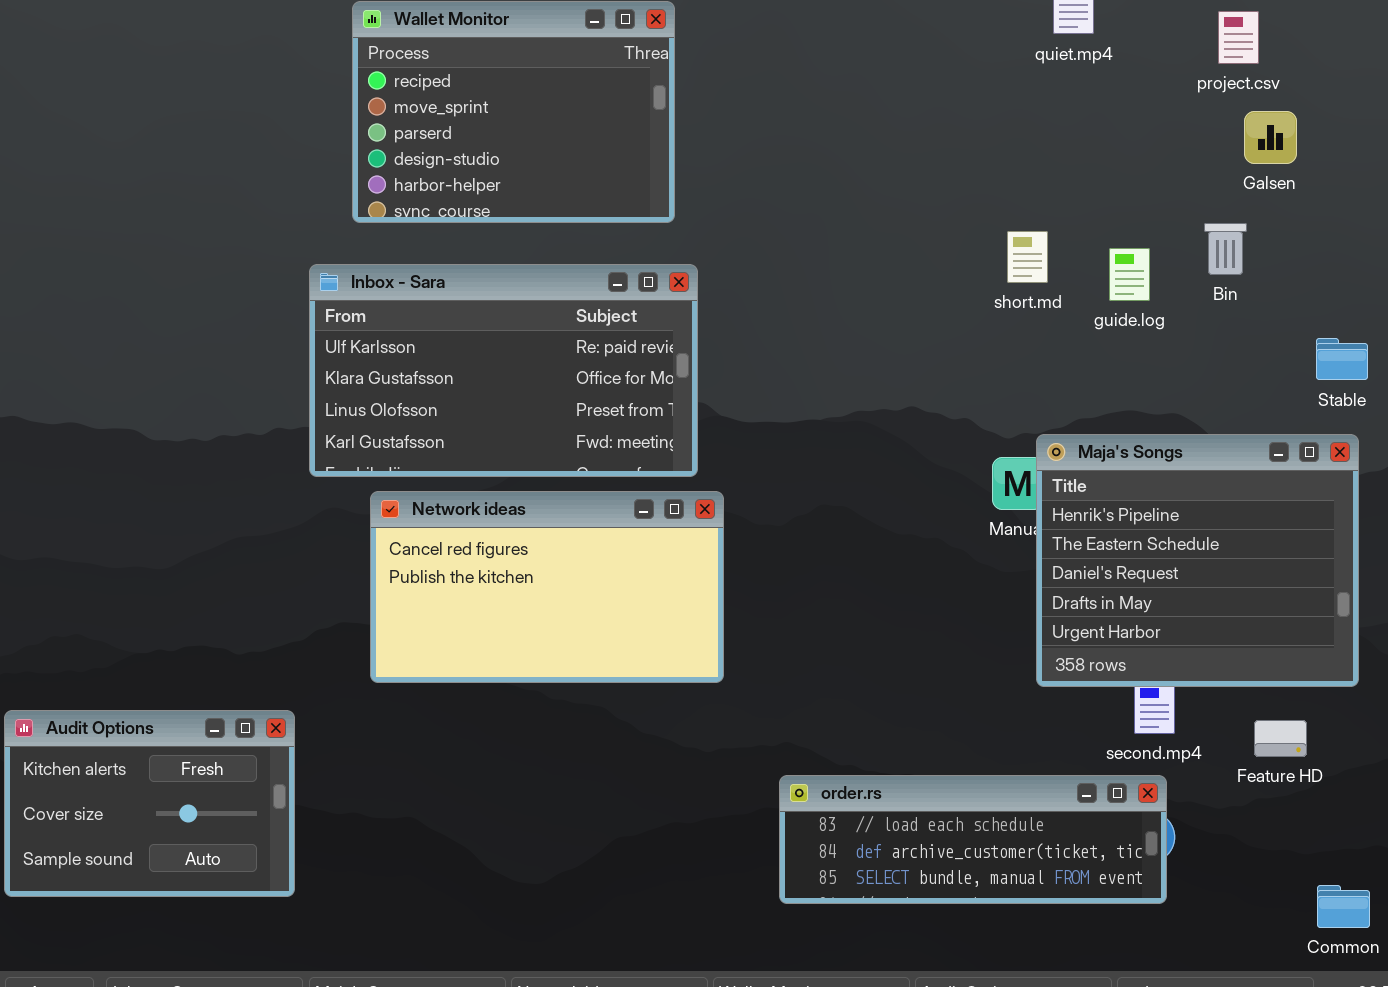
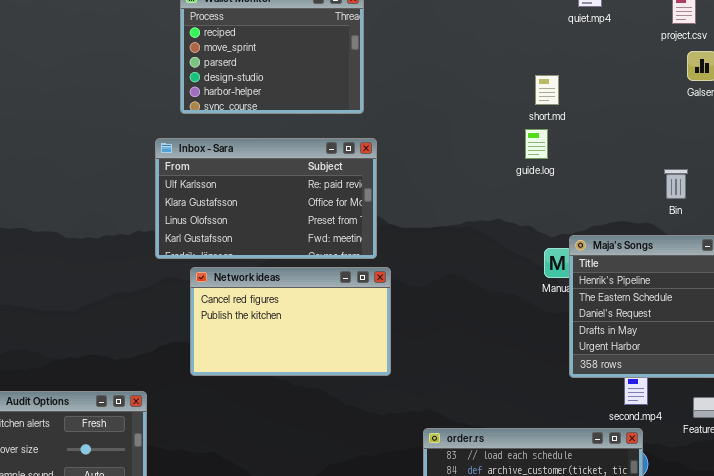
Bin: [1204,223,1247,275] -> [664,169,688,199], moved
short.md: [1007,231,1048,283] -> [535,75,559,105], moved
guide.log: [1109,248,1150,301] -> [525,129,548,159], moved

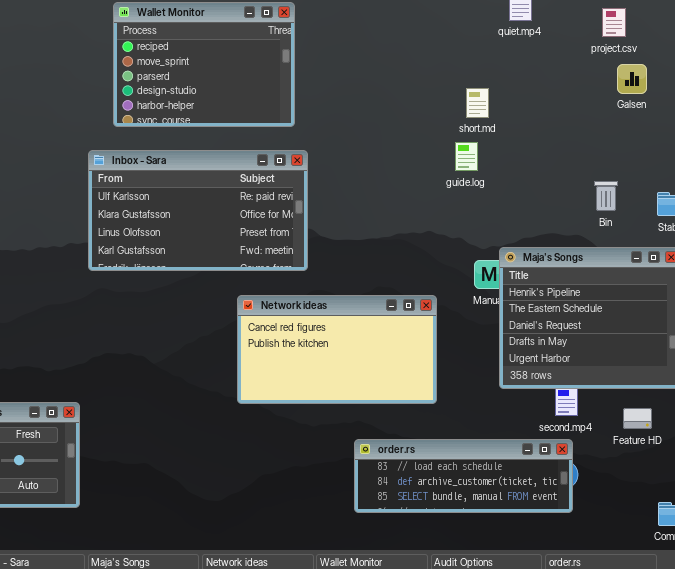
Network ideas: [190,267,391,376] -> [237,295,437,404], moved

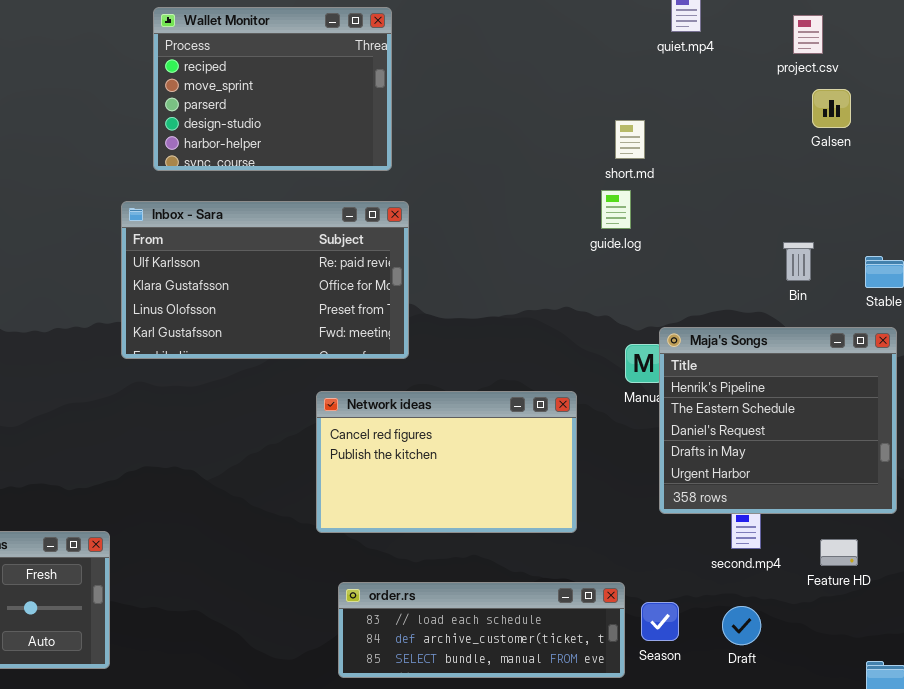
order.rs: [354,439,573,513] -> [338,582,625,678], moved

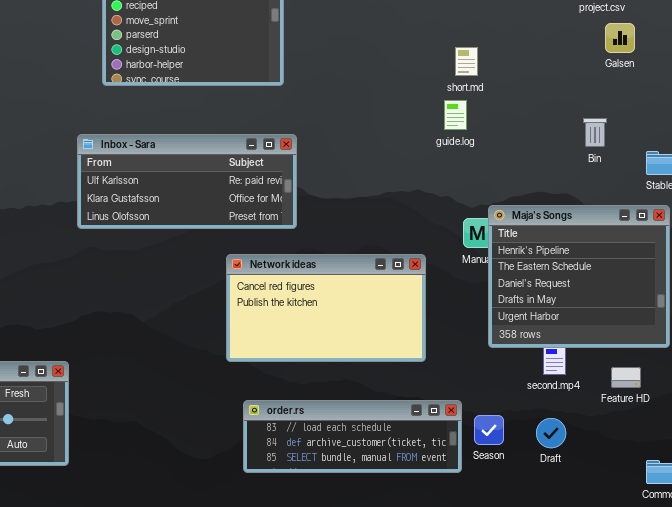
Inbox - Sara: [121,201,409,359] -> [77,134,297,229], resized
Bin: [783,242,814,281] -> [583,118,607,147], moved

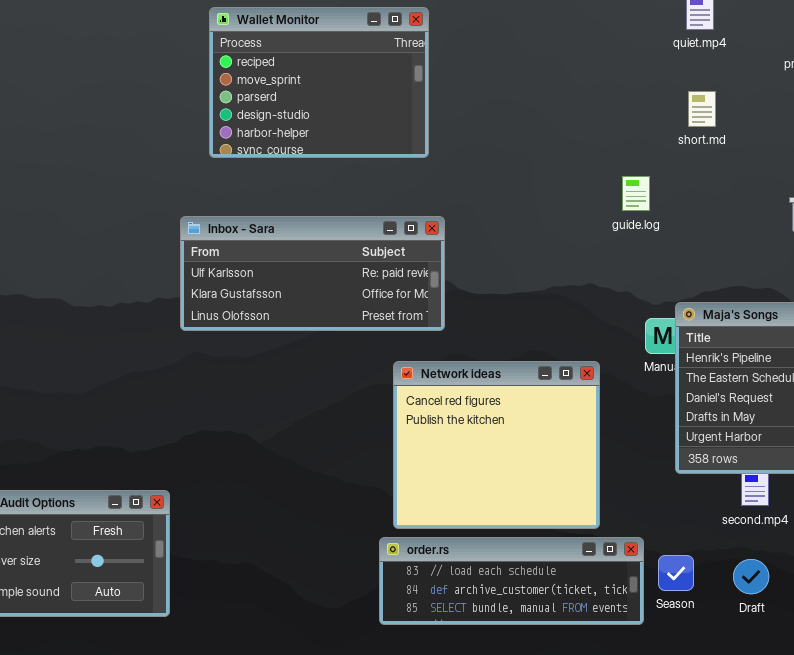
short.md: [455,47,478,76] -> [688,91,716,127], moved
Network ideas: [226,254,426,362] -> [393,361,600,529], resized

